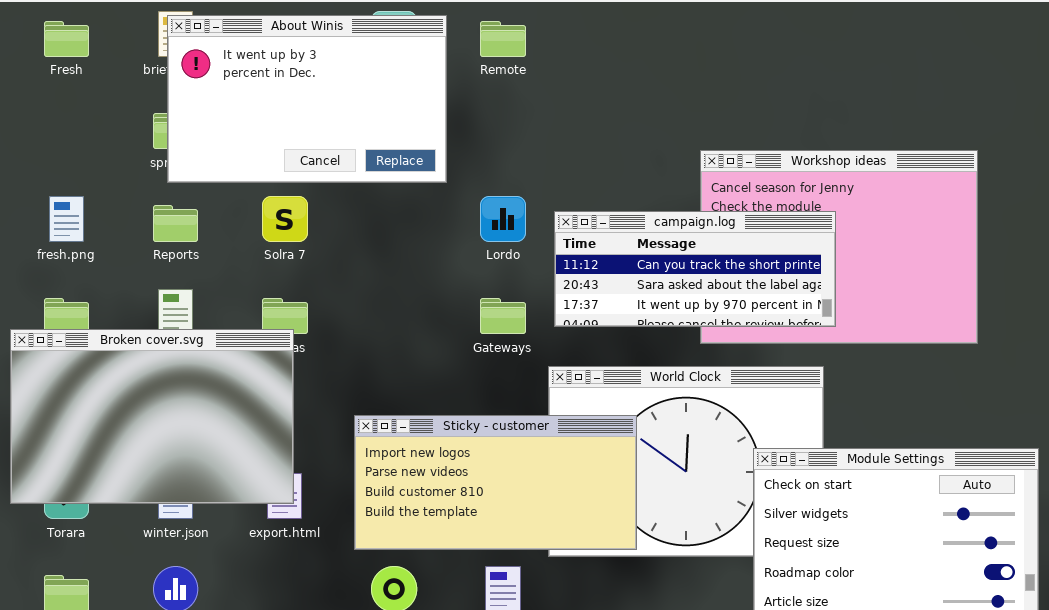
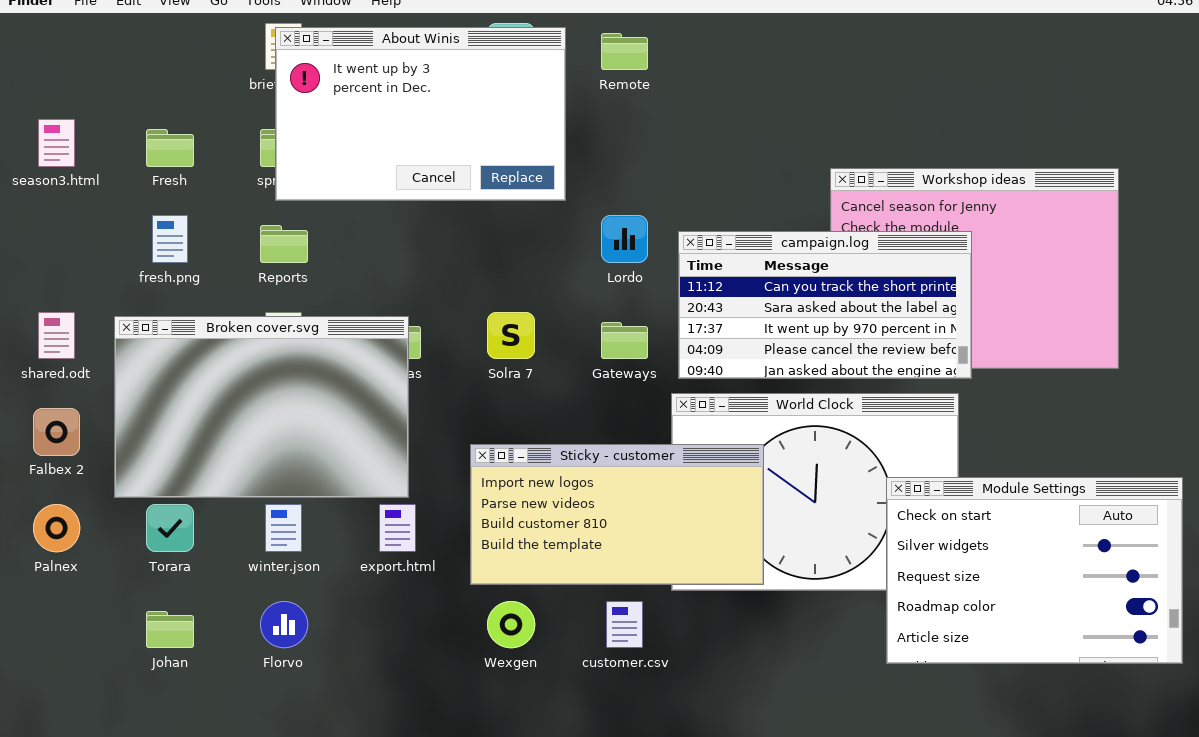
Fresh: [44,21,89,57] -> [146,129,194,167], moved
Solra 7: [262,196,308,242] -> [487,312,535,359], moved
campaign.log: [554,211,836,327] -> [678,231,972,379], resized
Broken cover.svg: [10,329,294,504] -> [114,316,409,498], moved

